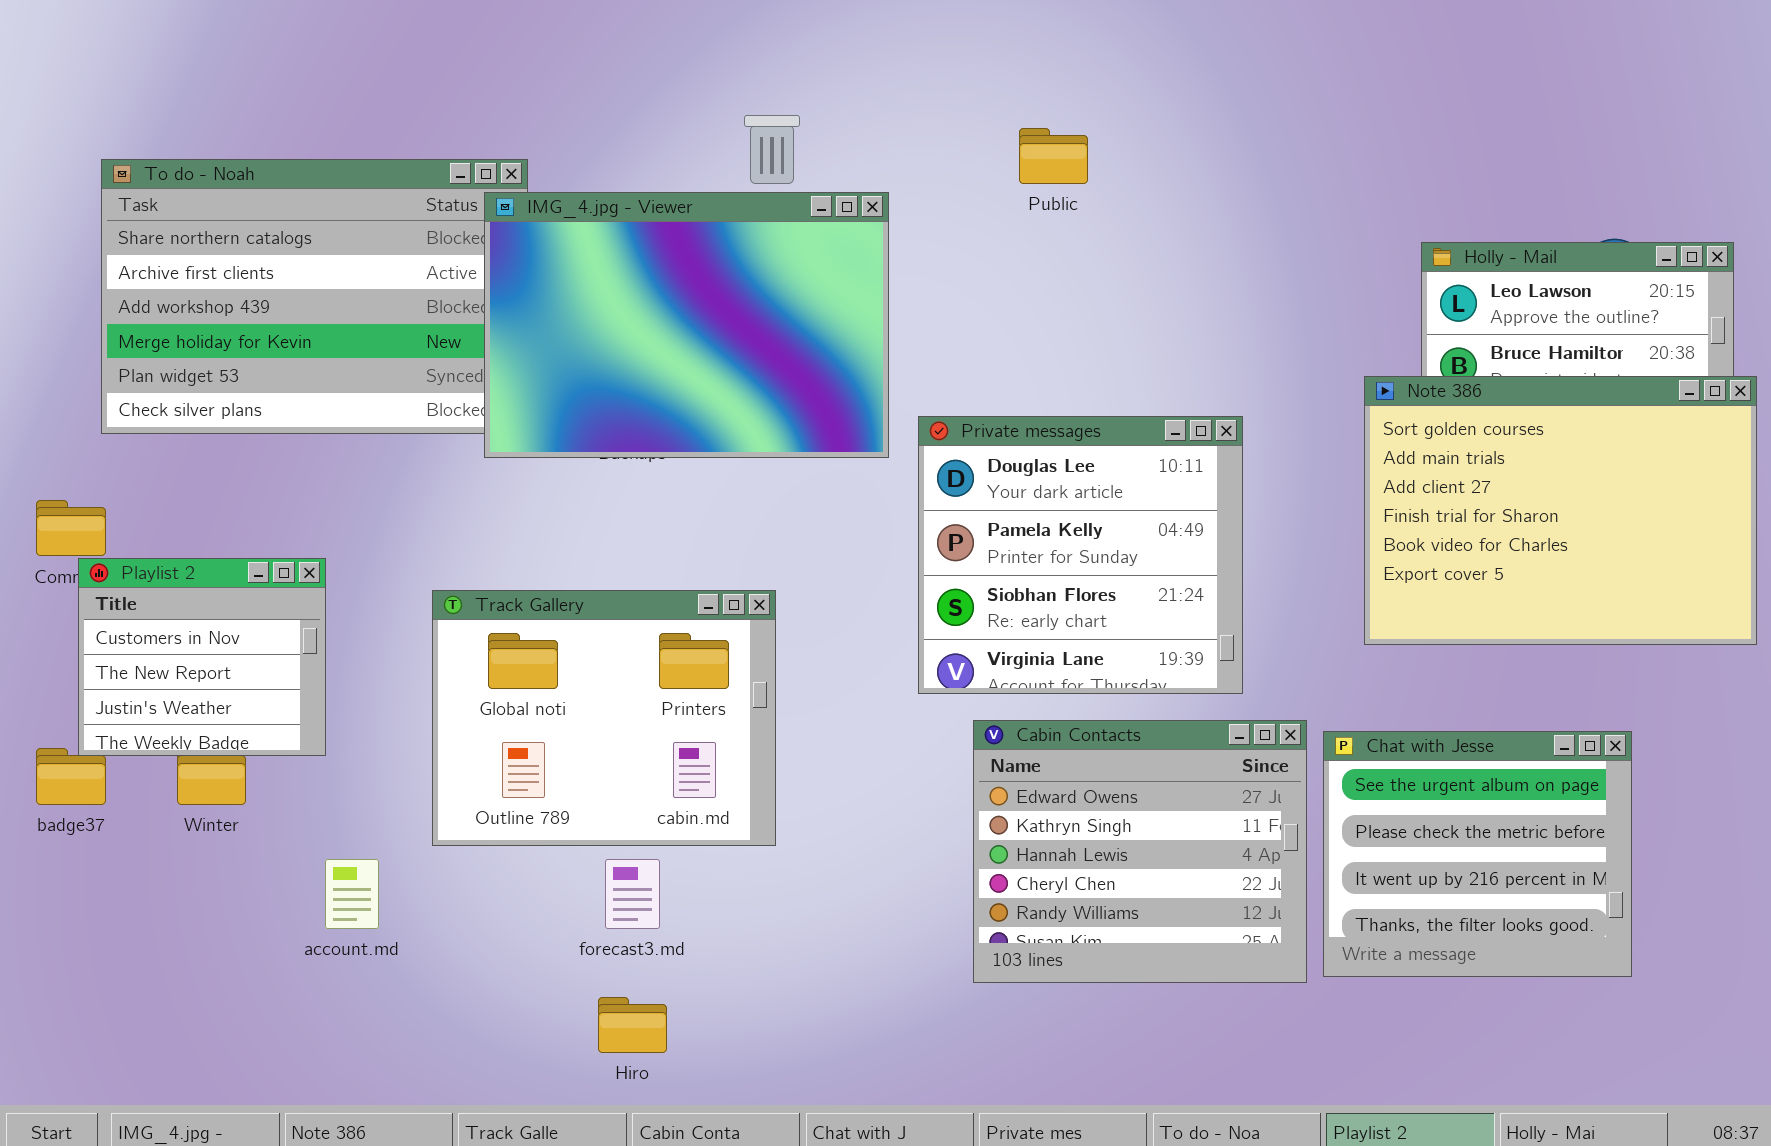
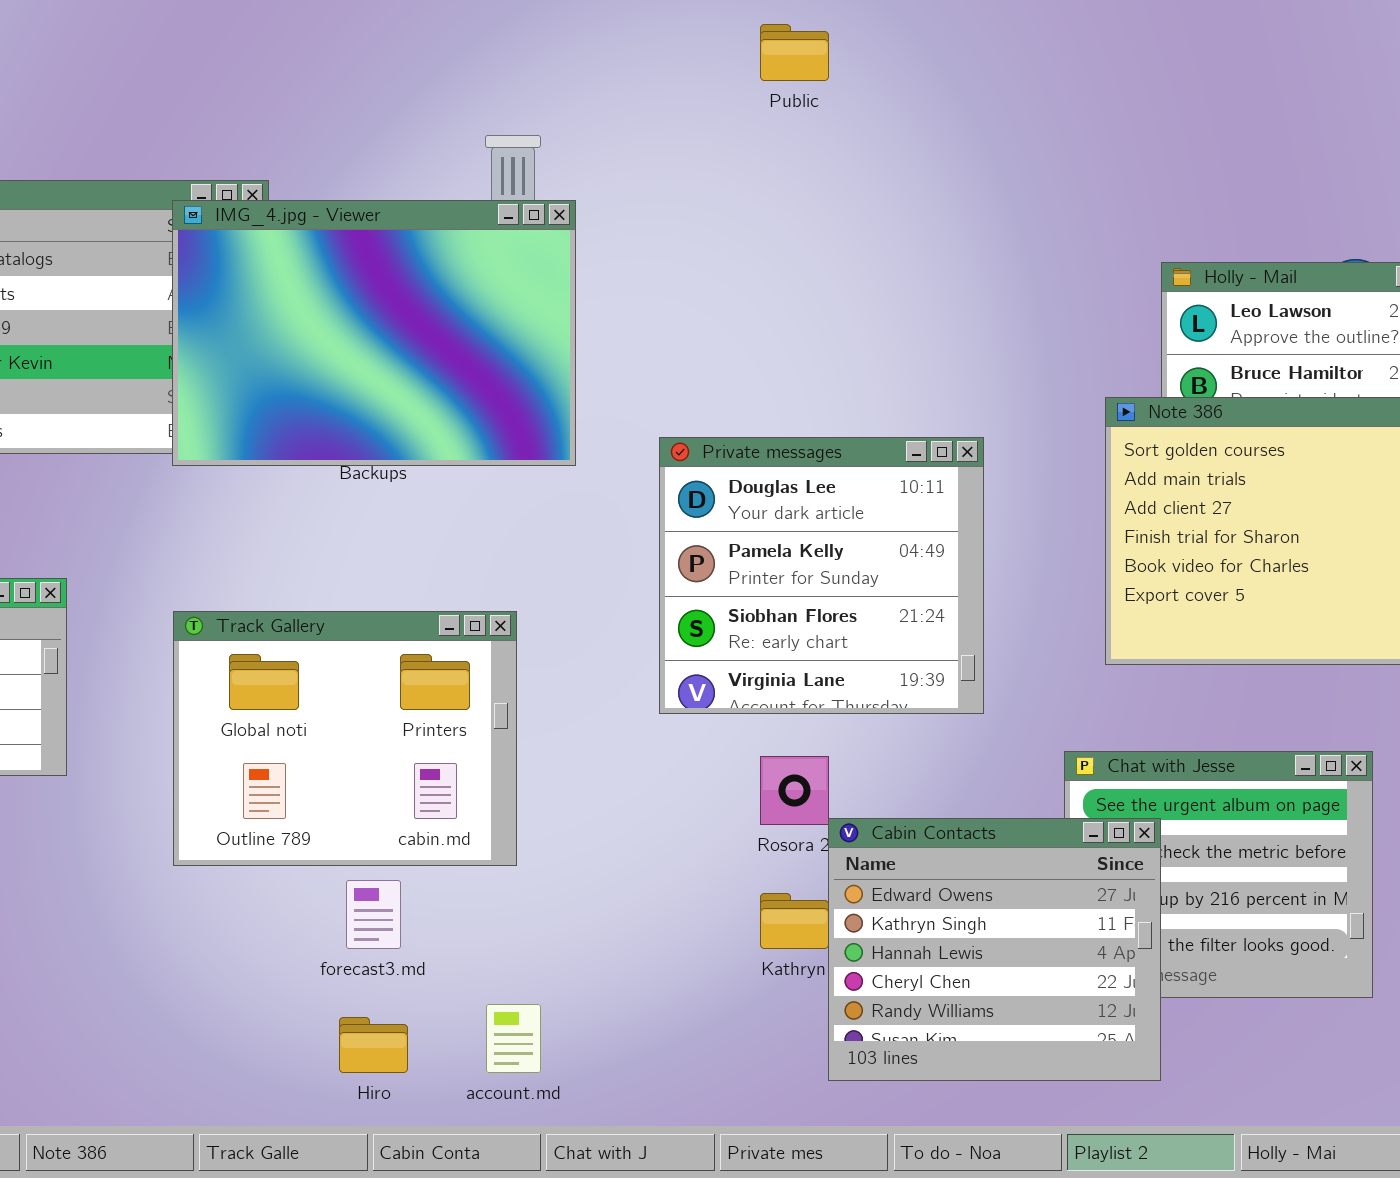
Public: [1019,128,1088,184] -> [760,24,829,81], moved
IMG_4.jpg - Viewer: [484,192,889,458] -> [172,200,576,466], moved
Cabin Contacts: [973,720,1307,983] -> [828,818,1161,1081], moved
account.md: [325,859,379,929] -> [486,1004,541,1073], moved

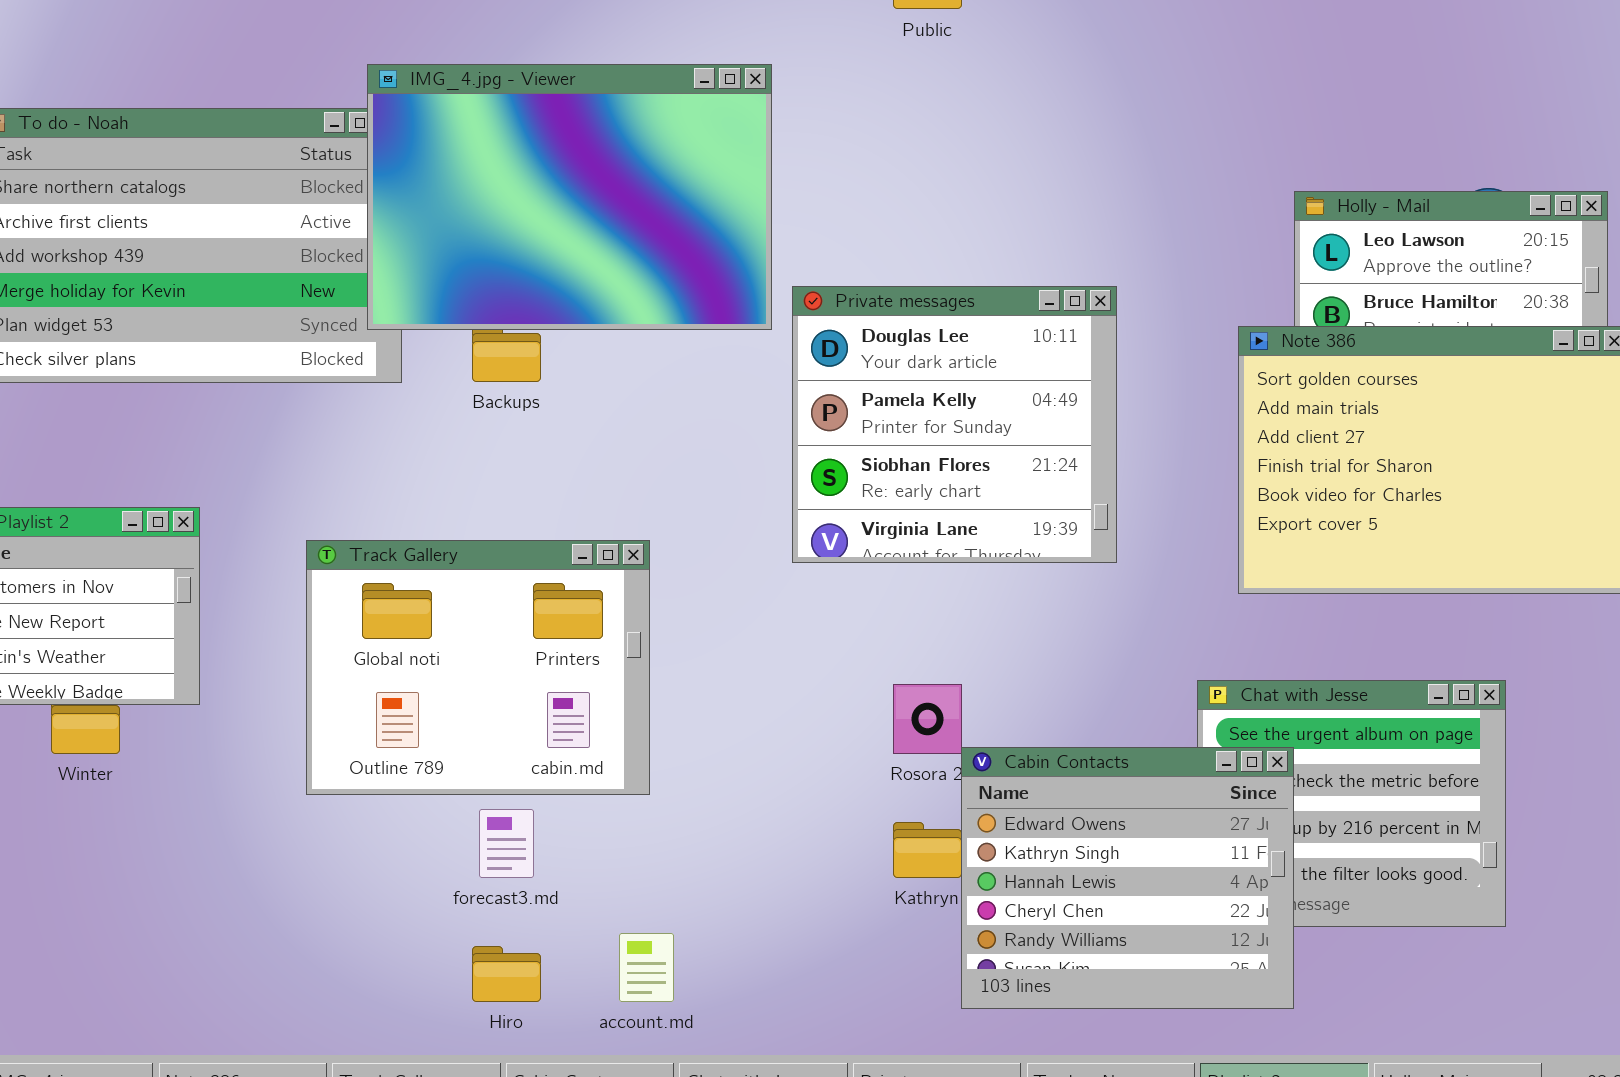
IMG_4.jpg - Viewer: [172,200,576,466] -> [367,64,772,330], moved
Private messages: [659,437,984,714] -> [792,286,1117,563], moved

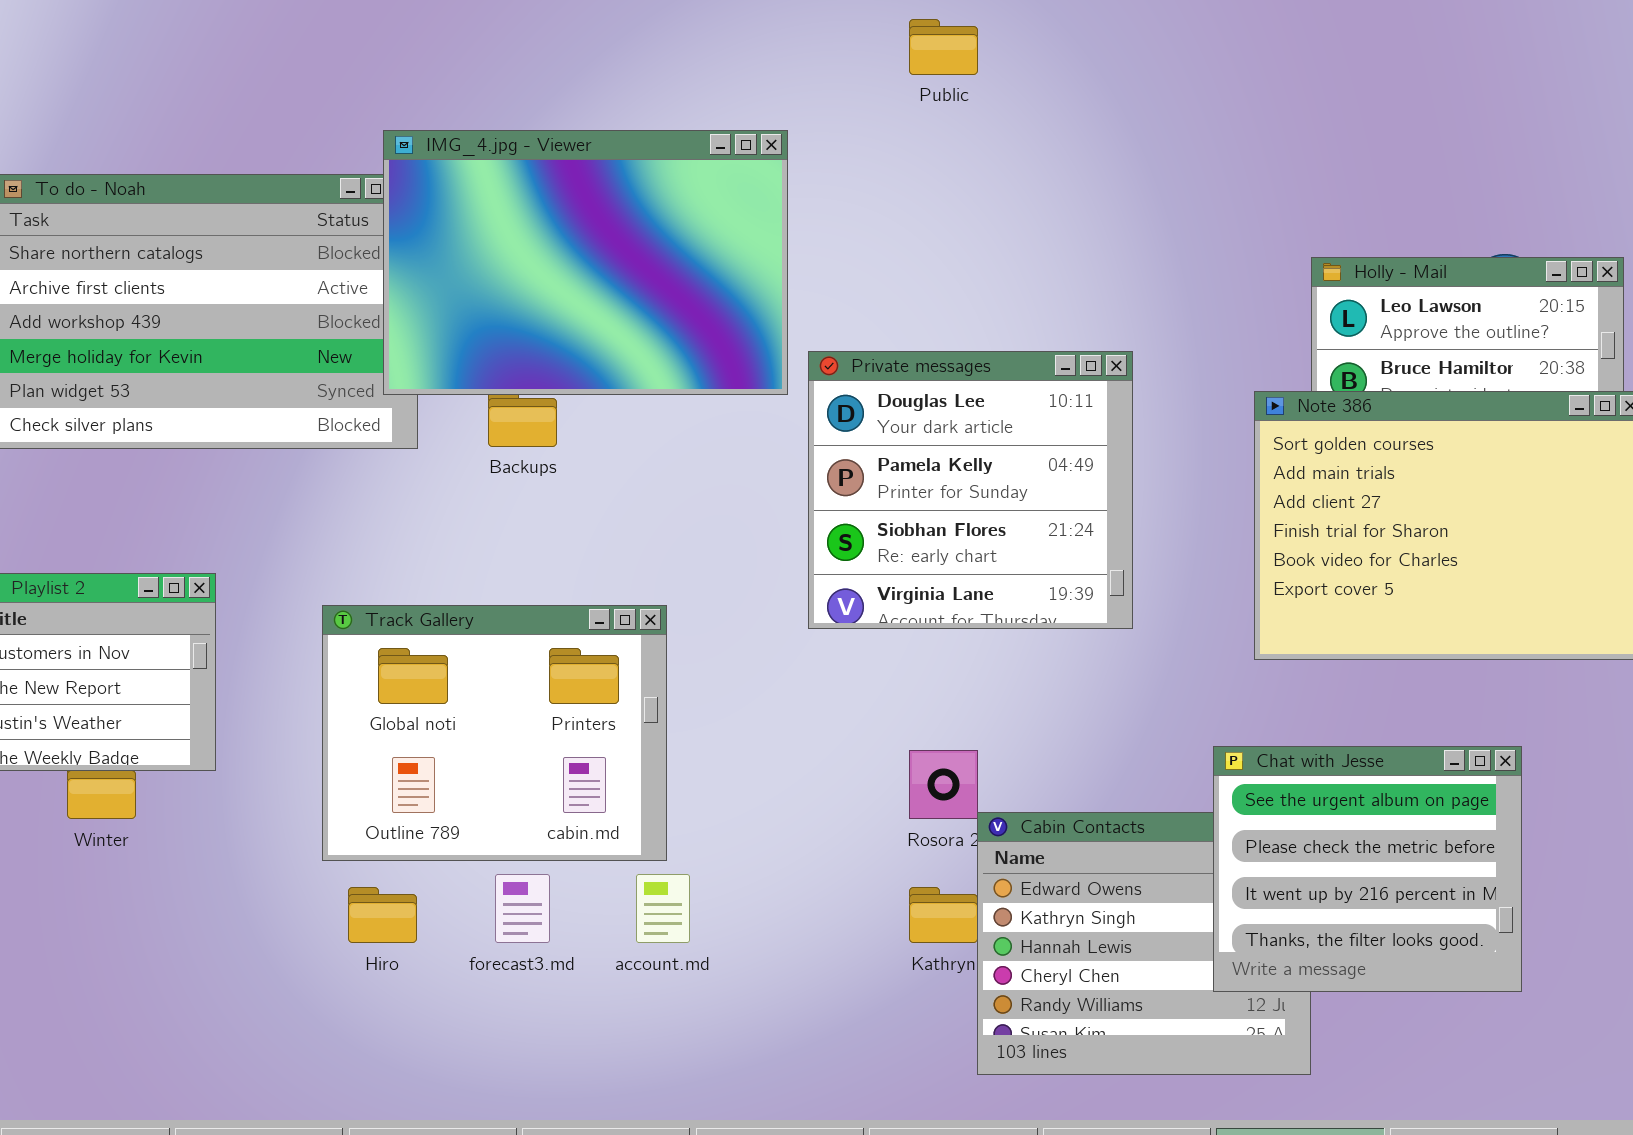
Chat with Jesse: [1197,680,1506,927] -> [1213,746,1522,992], raised
account.md: [619,933,674,1002] -> [636,874,690,943], moved
Hiro: [472,946,541,1002] -> [348,887,417,943], moved

